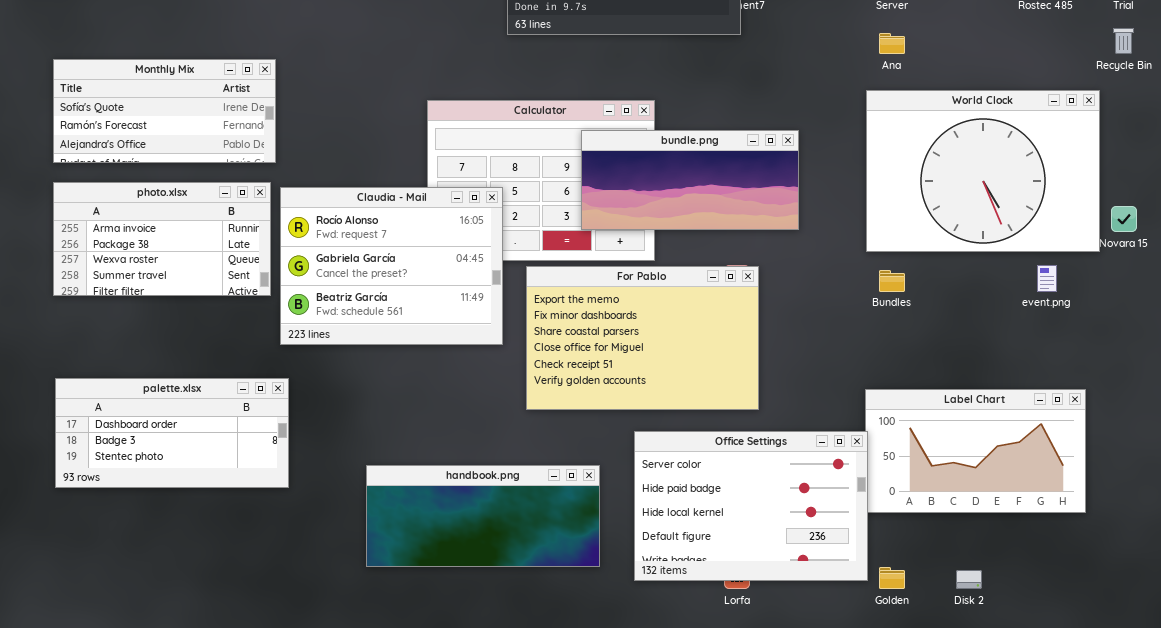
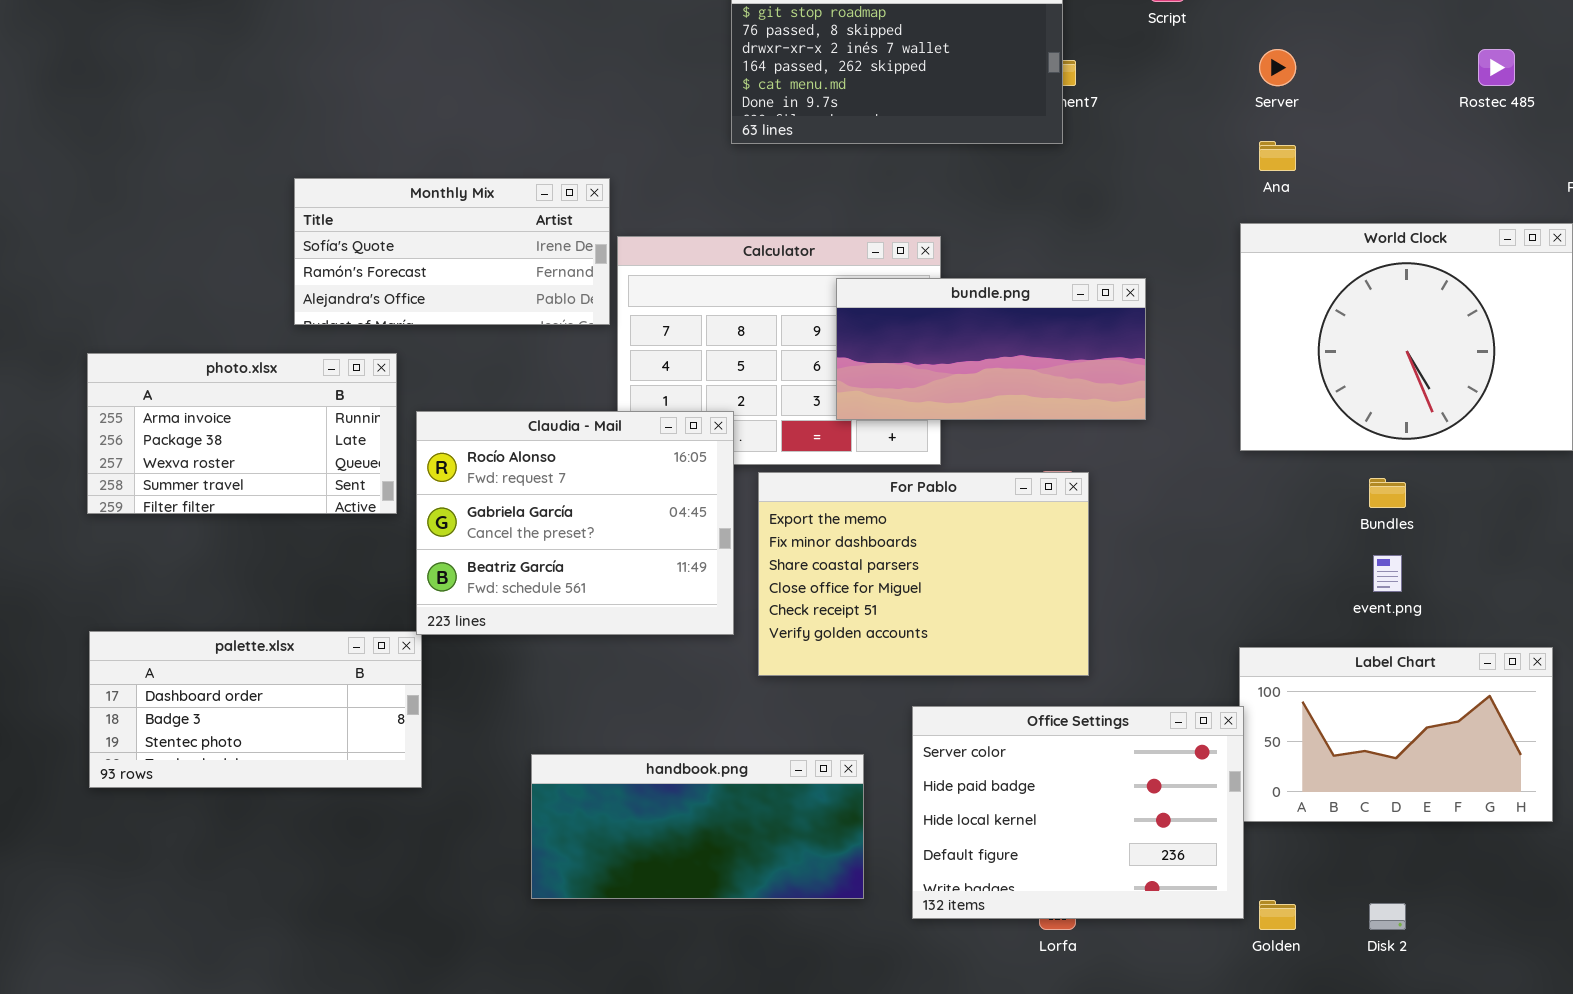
Monthly Mix: [53,59,276,163] -> [294,178,610,325], moved
Claudia - Mail: [280,187,503,345] -> [416,411,734,635], moved
event.png: [1037,265,1057,292] -> [1373,555,1402,592], moved
Bundles: [879,270,905,292] -> [1369,478,1406,508], moved

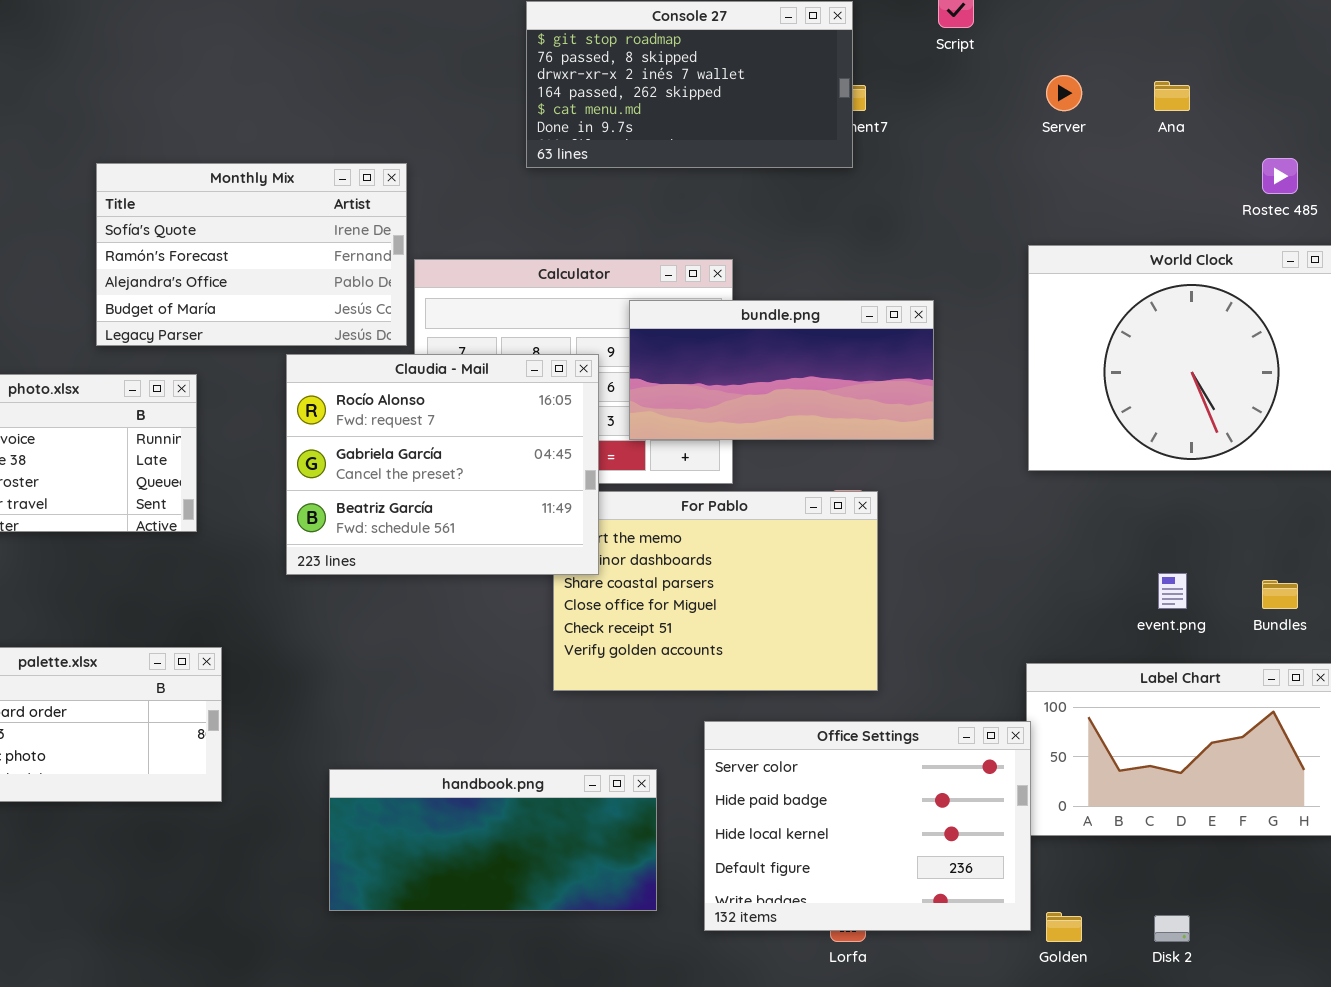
Rostec 485: [1478,49,1515,86] -> [1262,158,1298,194], moved
Ana: [1259,141,1296,171] -> [1154,81,1190,111], moved
Monthly Mix: [294,178,610,325] -> [96,163,407,346], resized
Claudia - Mail: [416,411,734,635] -> [286,354,599,575], moved
Bundles: [1369,478,1406,508] -> [1262,580,1298,609], moved

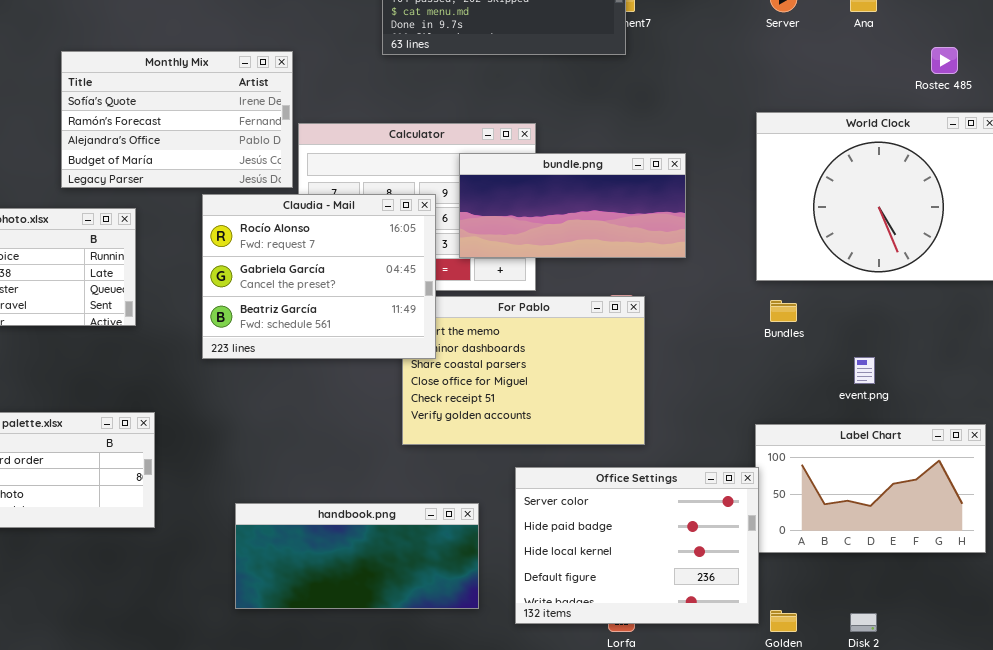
Bundles: [1262,580,1298,609] -> [770,300,797,322], moved

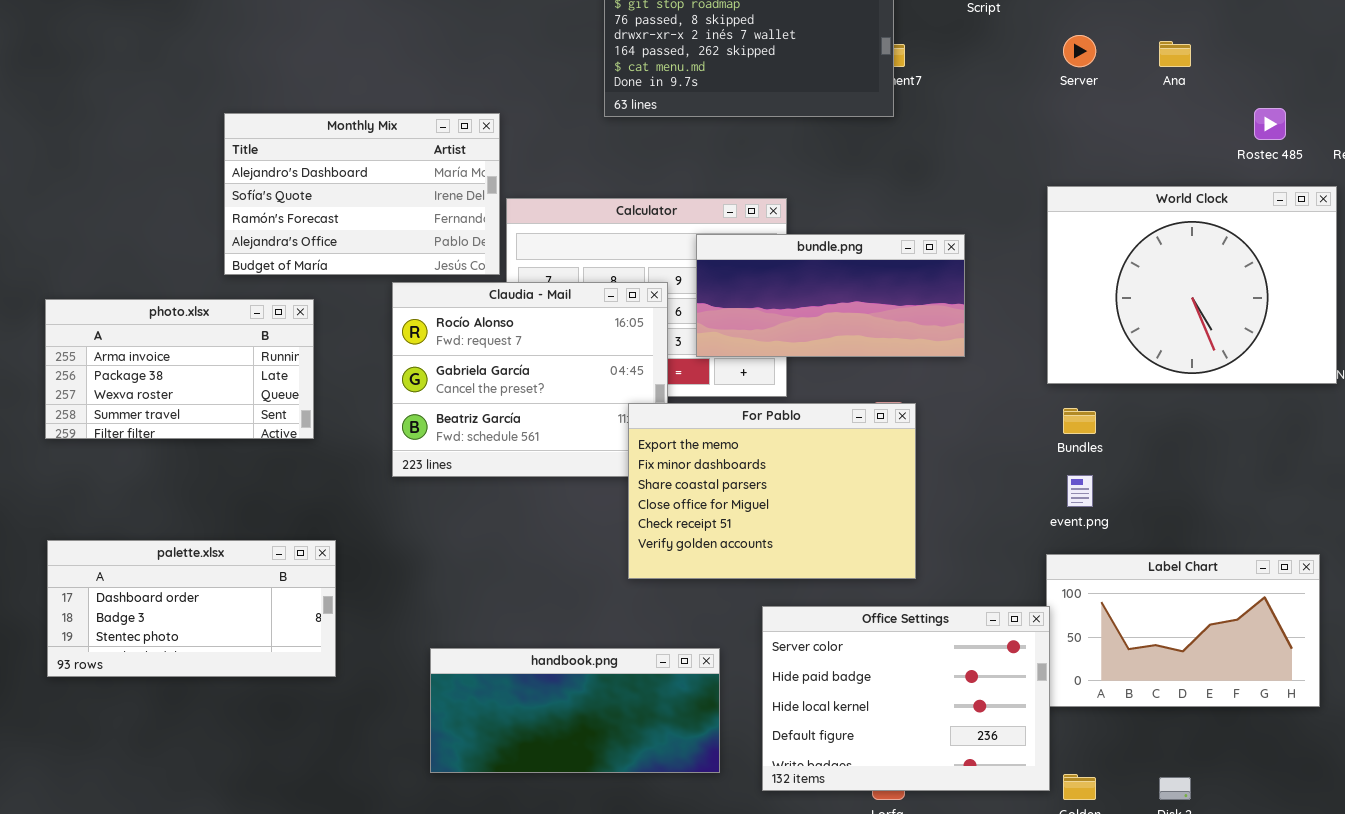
Monthly Mix: [61,51,293,188] -> [224,113,500,275], scrolled up 1 row
For Pablo: [402,296,645,445] -> [628,403,916,579], raised
event.png: [854,357,875,384] -> [1067,475,1093,507], moved

